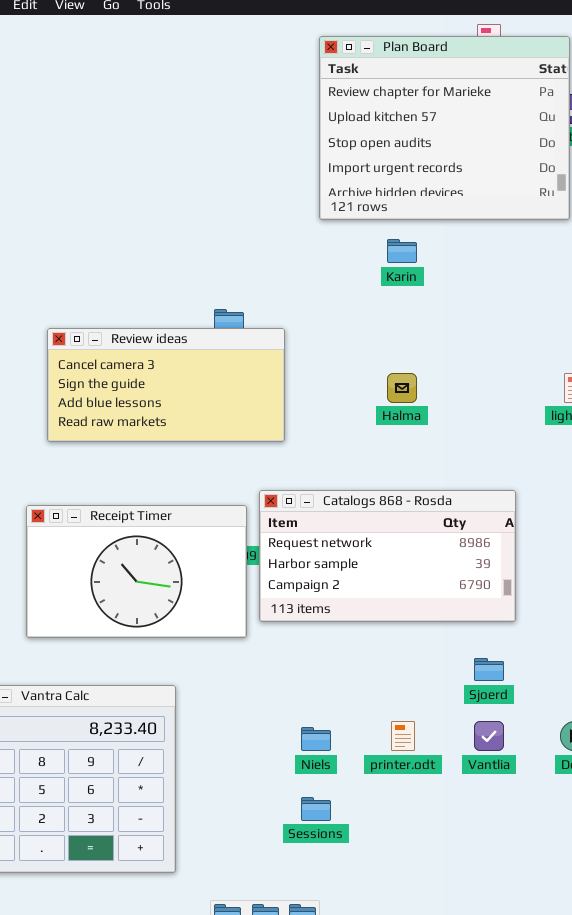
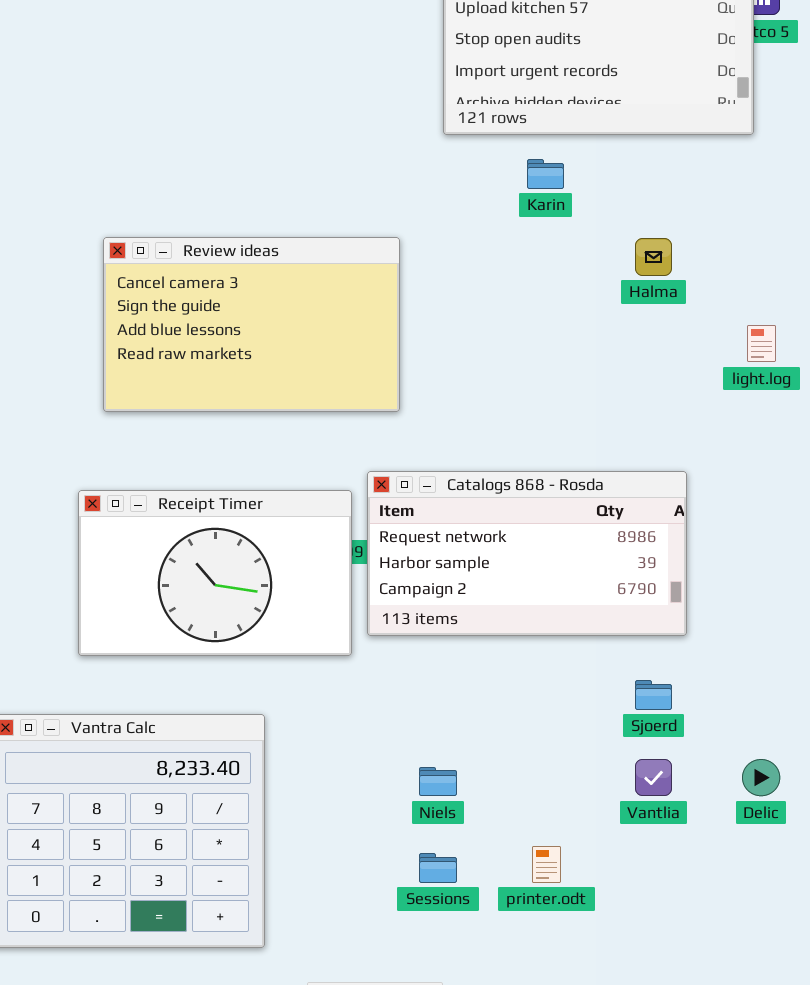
Review ideas: [47,328,285,442] -> [103,237,400,412], resized
Halma: [387,373,417,403] -> [635,238,672,276], moved
printer.odt: [391,721,415,751] -> [532,846,561,883], moved

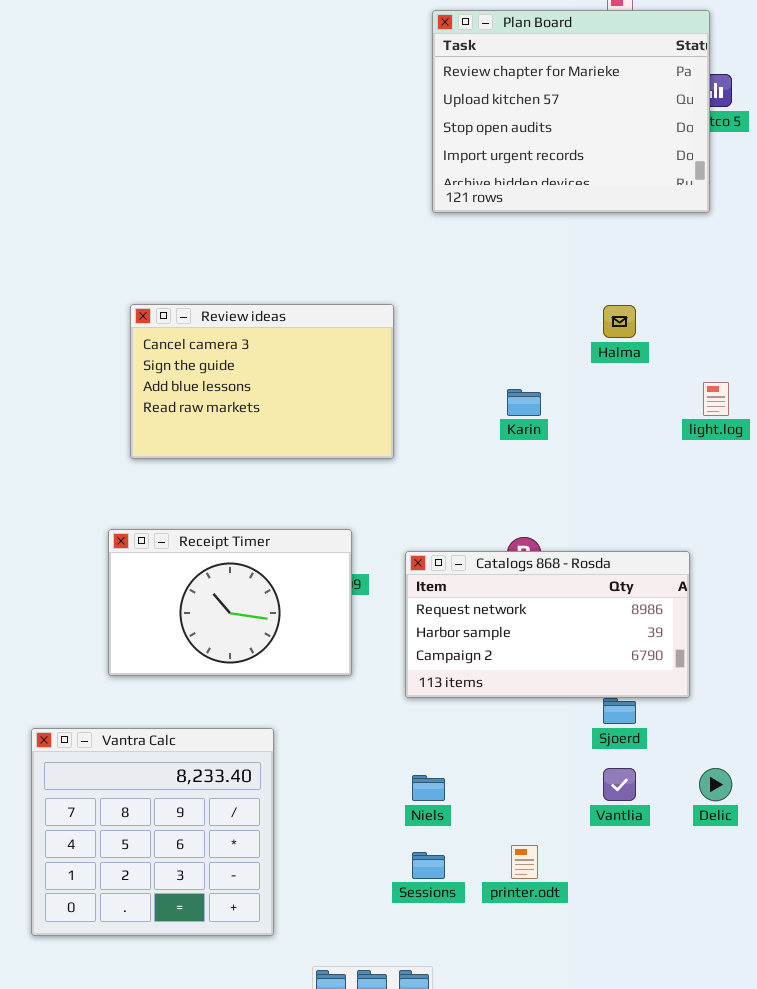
Karin: [527,159,564,189] -> [507,389,541,416], moved
Catalogs 868 - Rosda: [367,471,687,636] -> [405,551,690,698], moved

